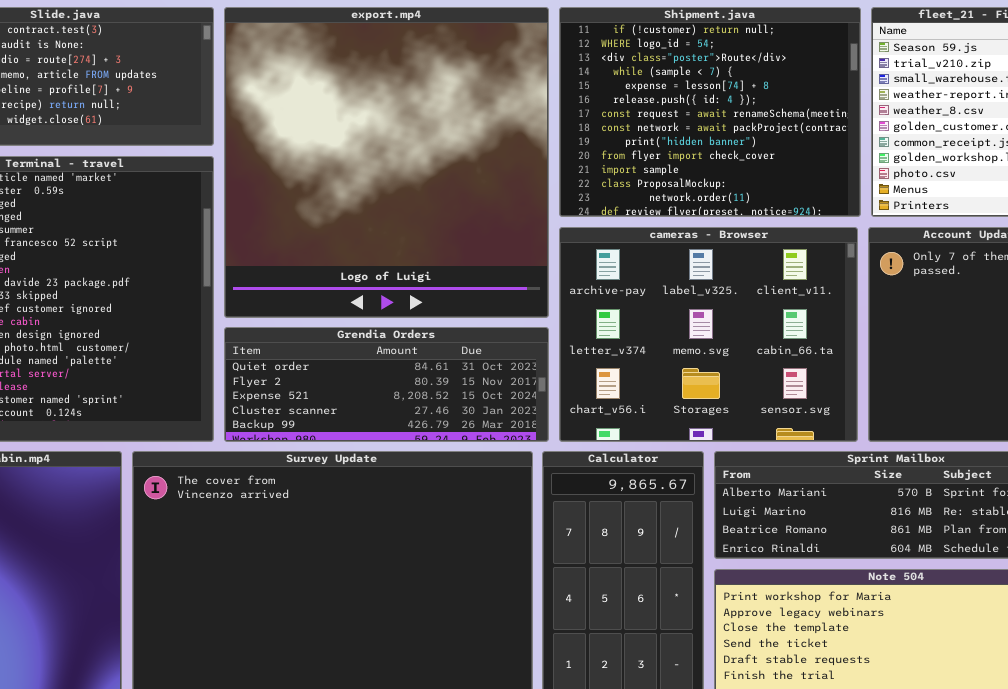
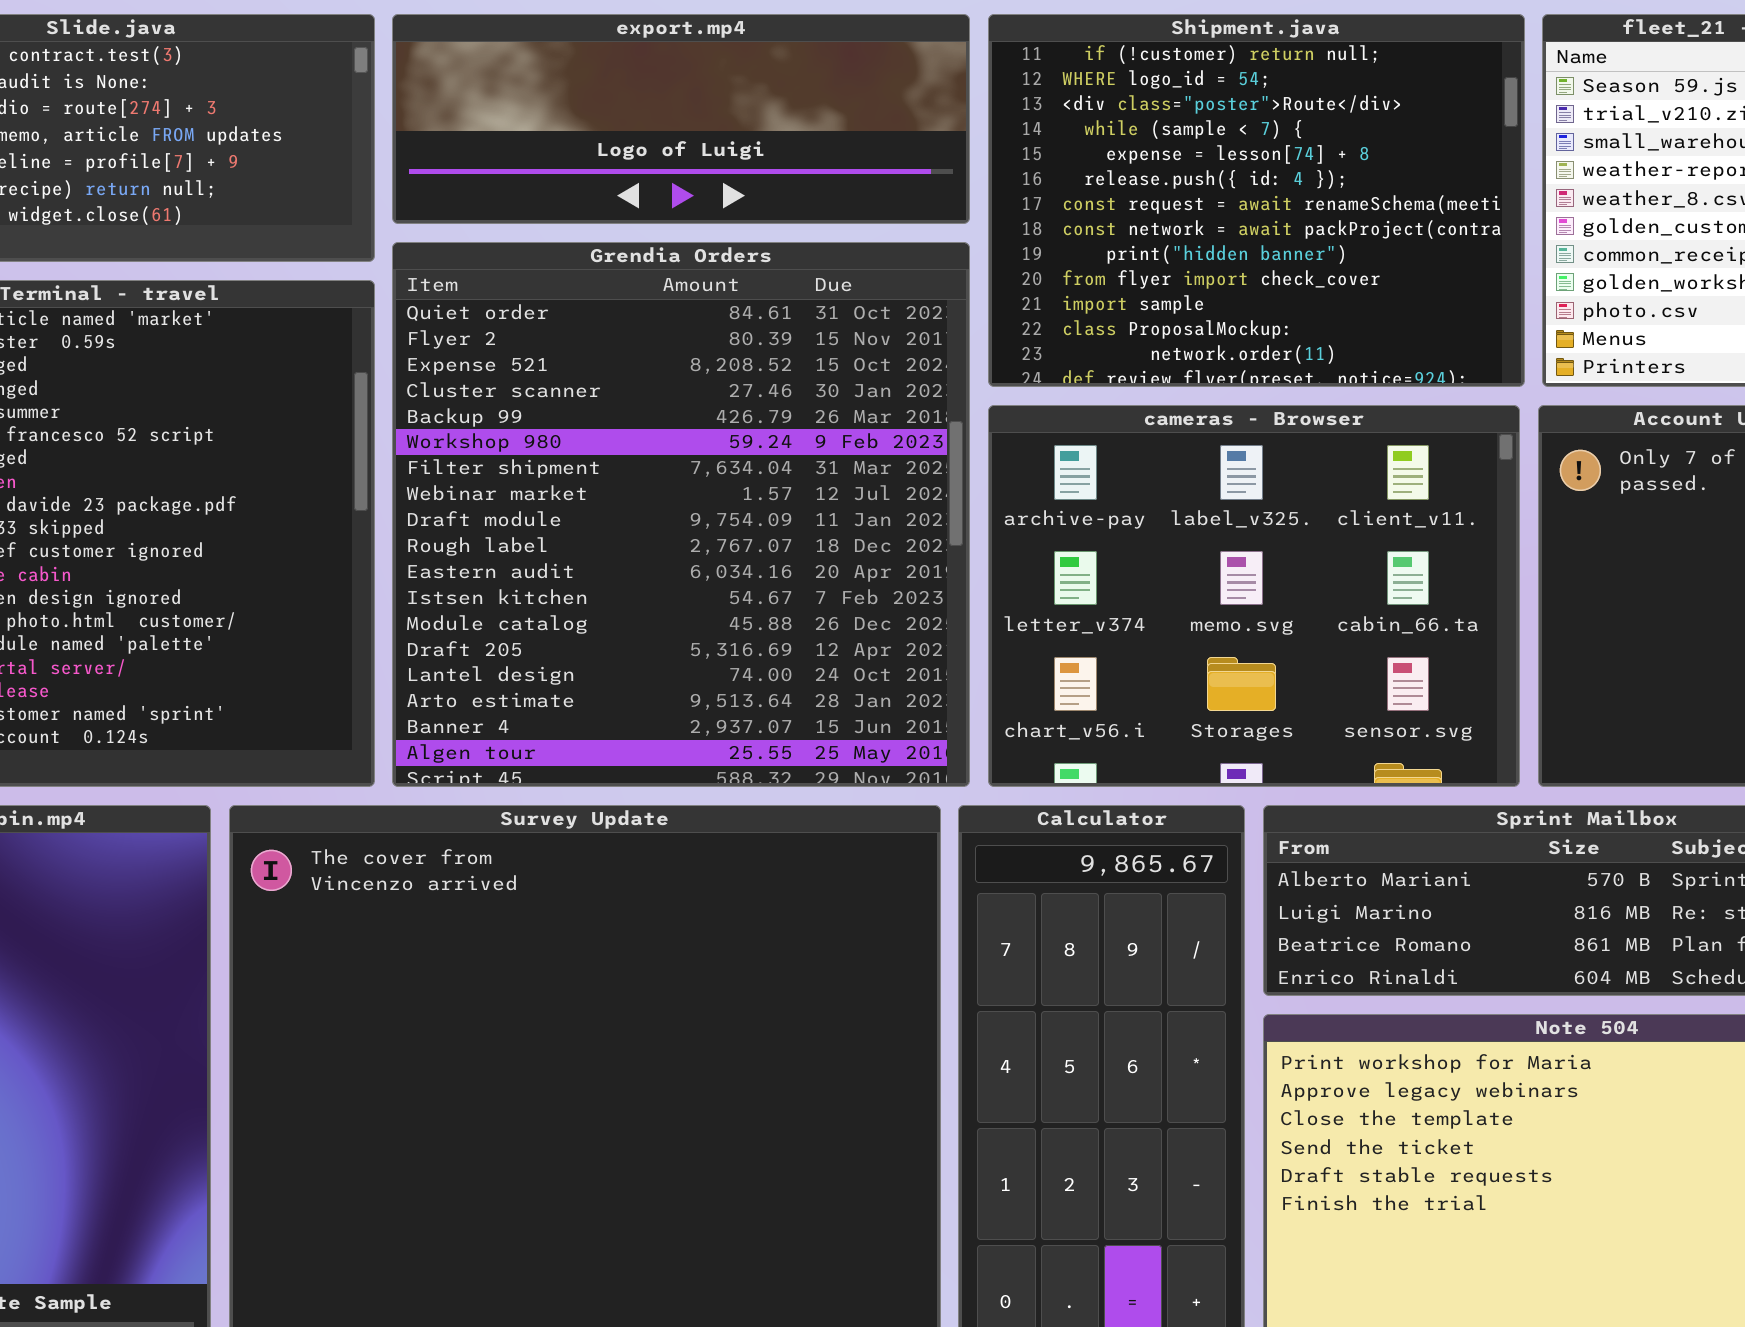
export.mp4: [224,7,549,318] -> [392,14,970,224], resized
Grendia Orders: [224,327,549,442] -> [392,242,970,787], resized

